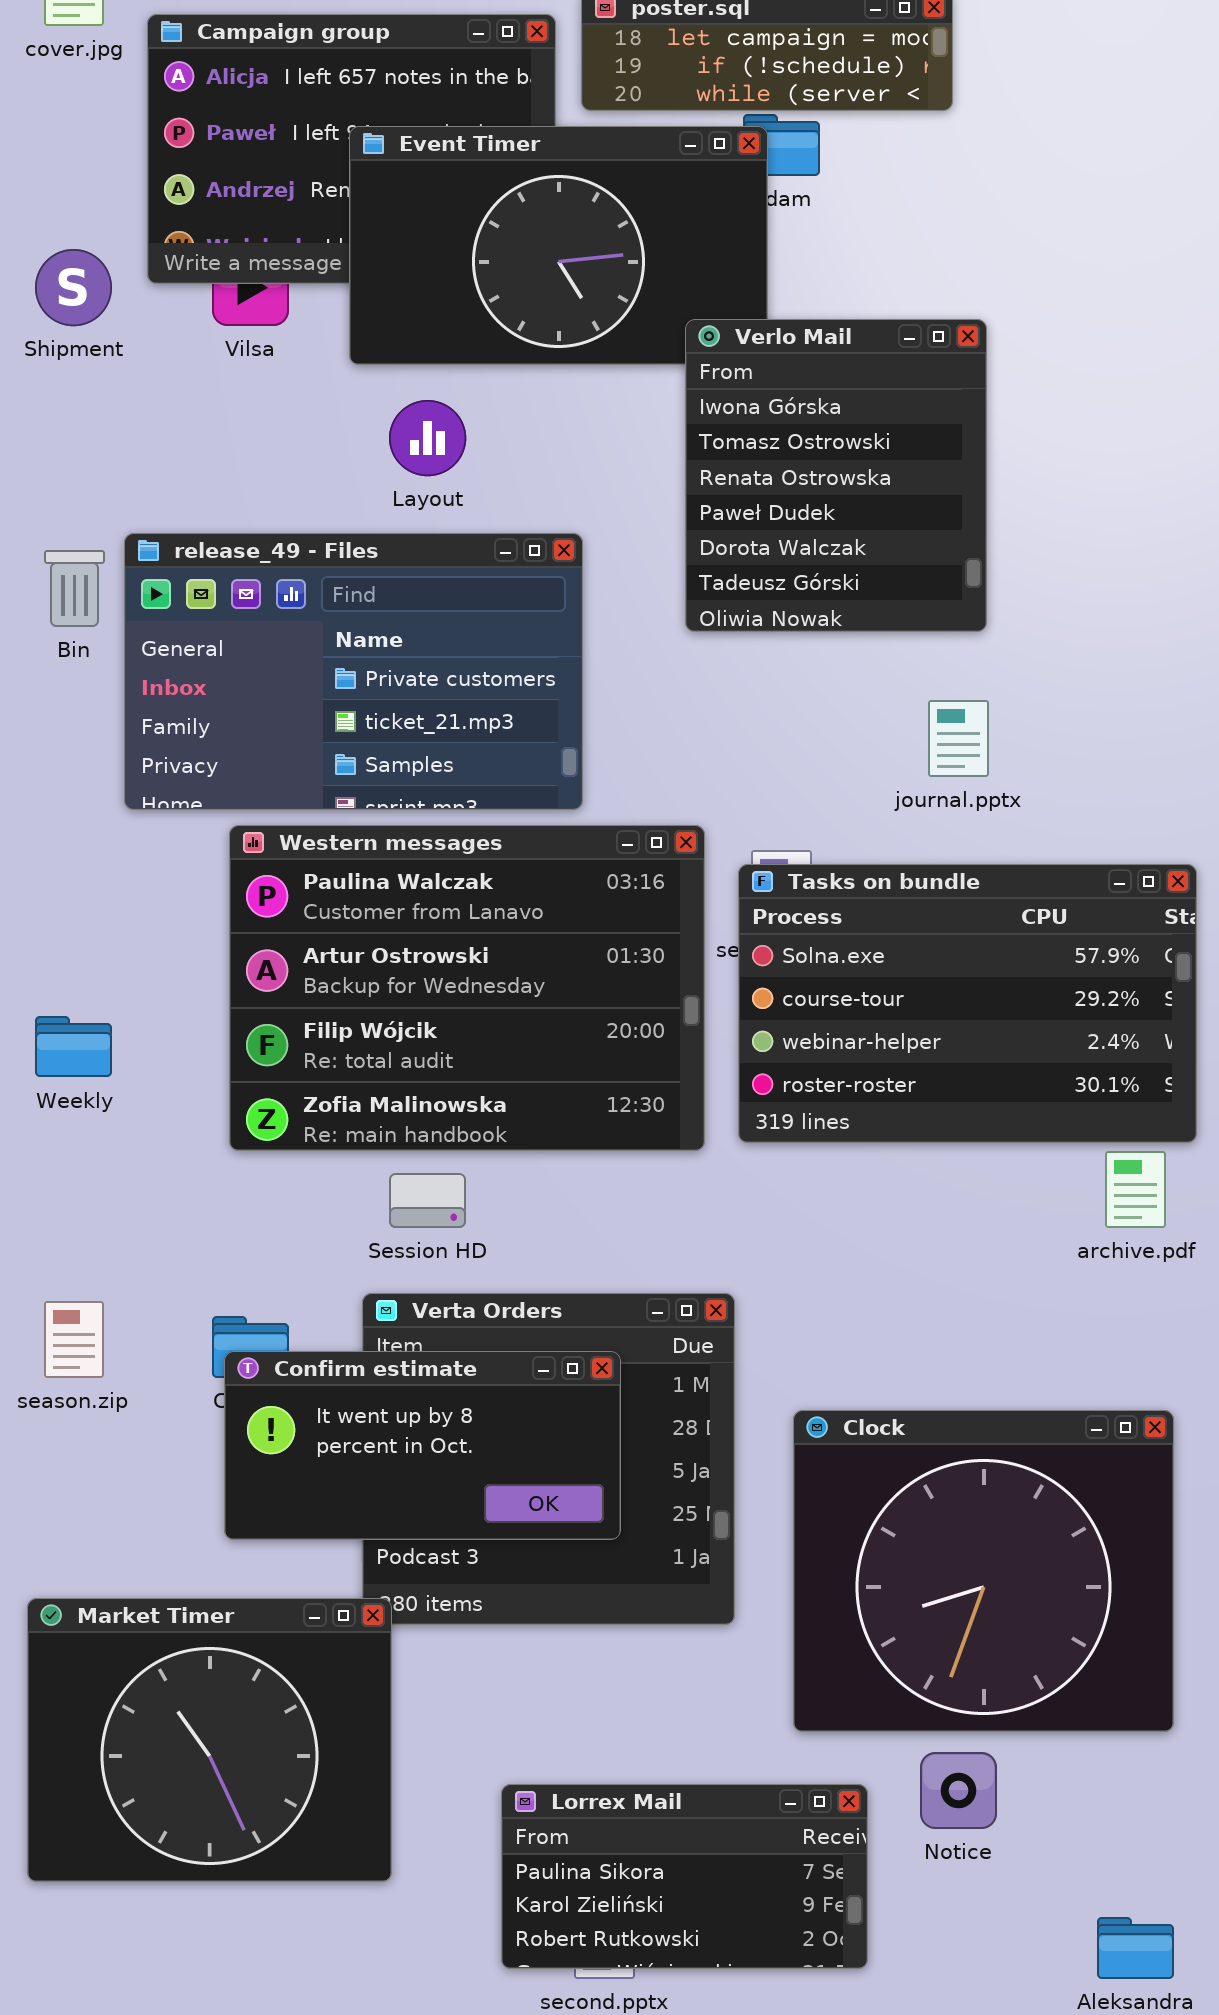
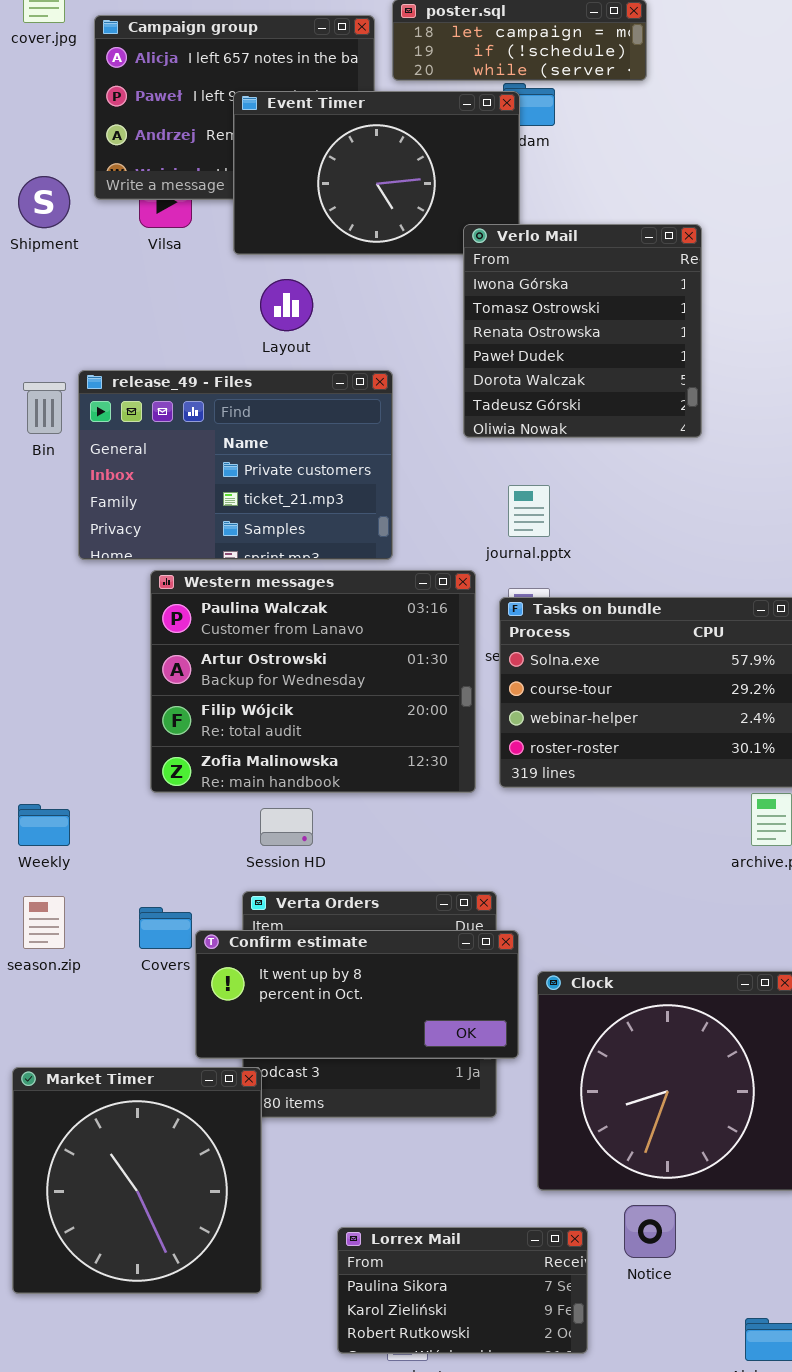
Verlo Mail: [685,319,987,632] -> [463,224,702,438], resized
journal.pptx: [928,700,989,777] -> [508,485,550,537], moved
Weekly: [35,1016,112,1077] -> [18,804,70,846], moved
Confirm estimate: [224,1351,621,1540] -> [195,930,519,1059], moved, resized
Market Timer: [27,1598,392,1882] -> [12,1067,262,1294], resized

